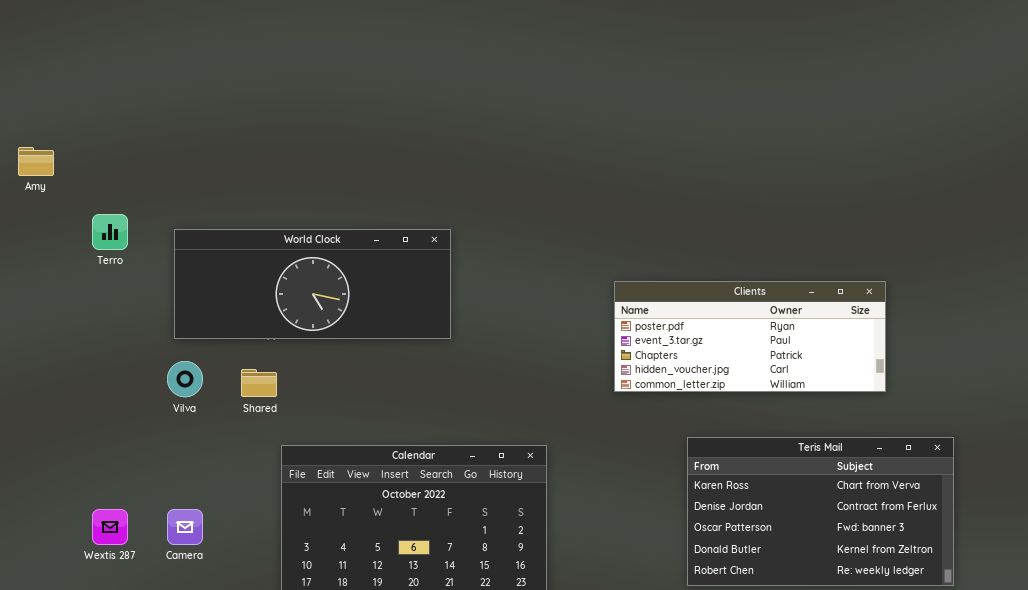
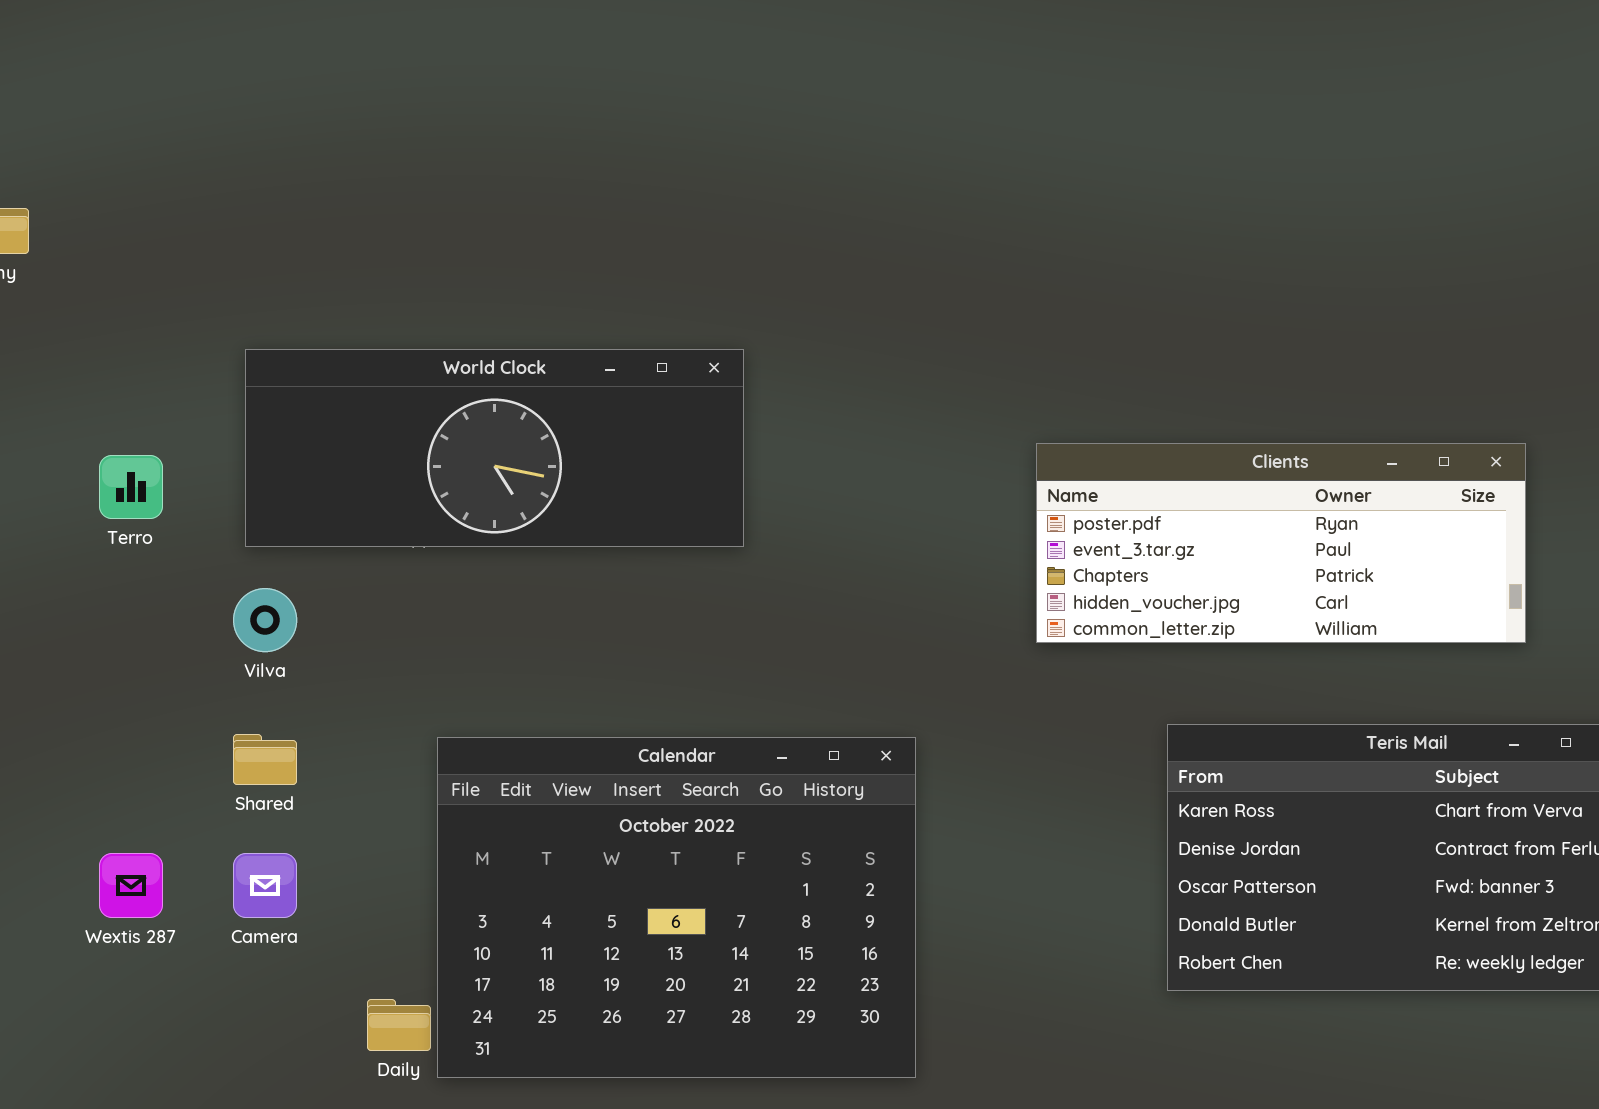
Terro: [92,214,128,250] -> [99,455,163,519], moved
Shared: [241,369,277,397] -> [233,734,297,785], moved

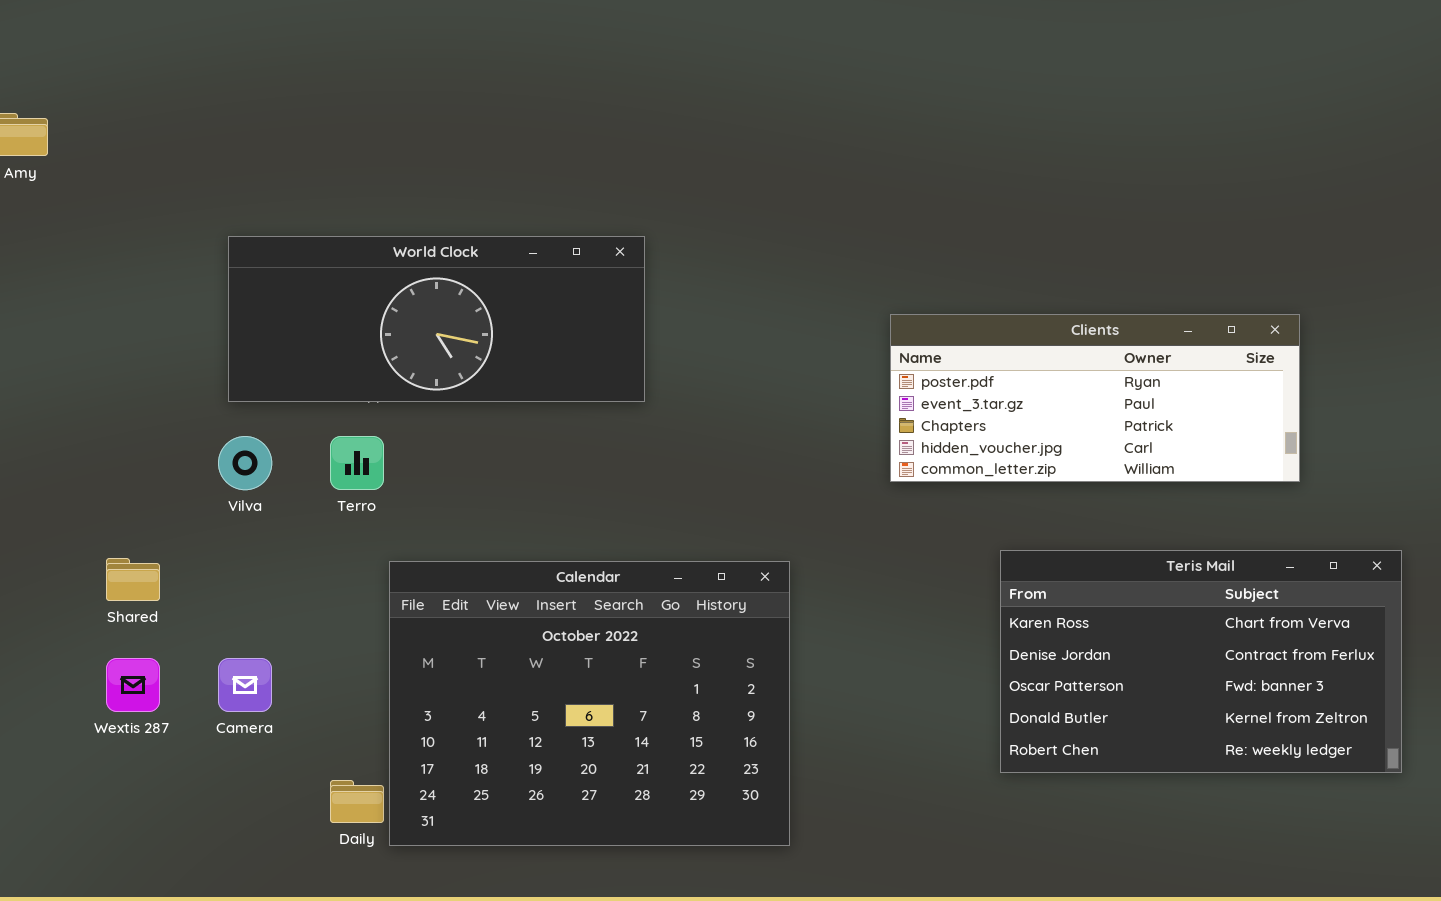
Terro: [99,455,163,519] -> [330,436,384,490], moved
Shared: [233,734,297,785] -> [106,558,160,601], moved

